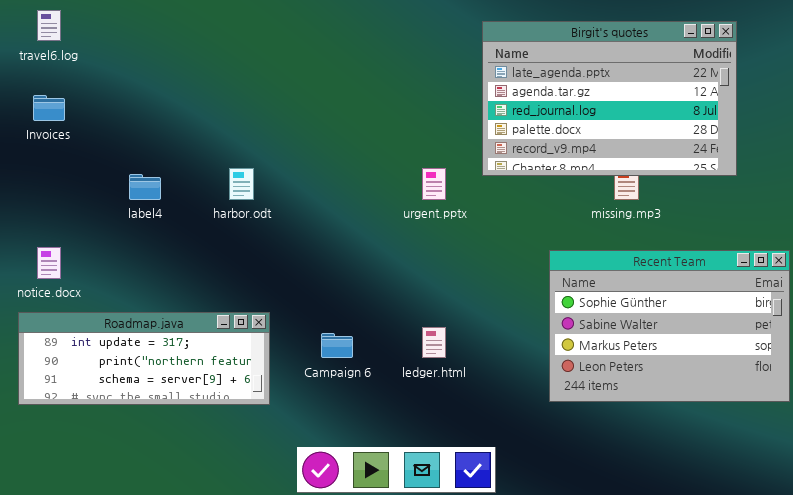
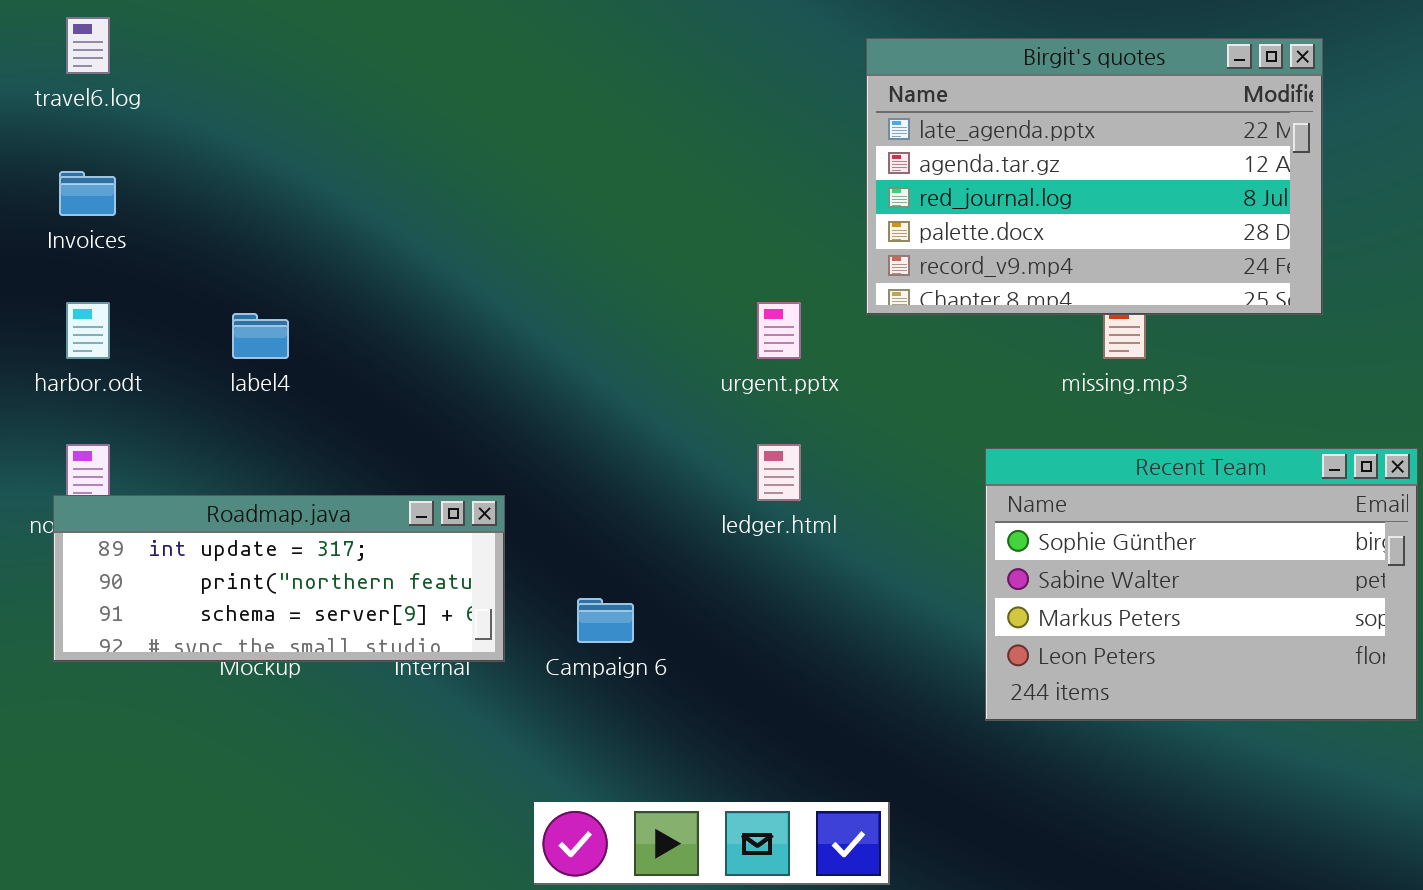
harbor.odt: [229,168,254,200] -> [66,302,110,359], moved
Roadmap.java: [18,312,270,405] -> [53,495,505,662], moved
ledger.html: [422,327,446,358] -> [757,444,801,501], moved

